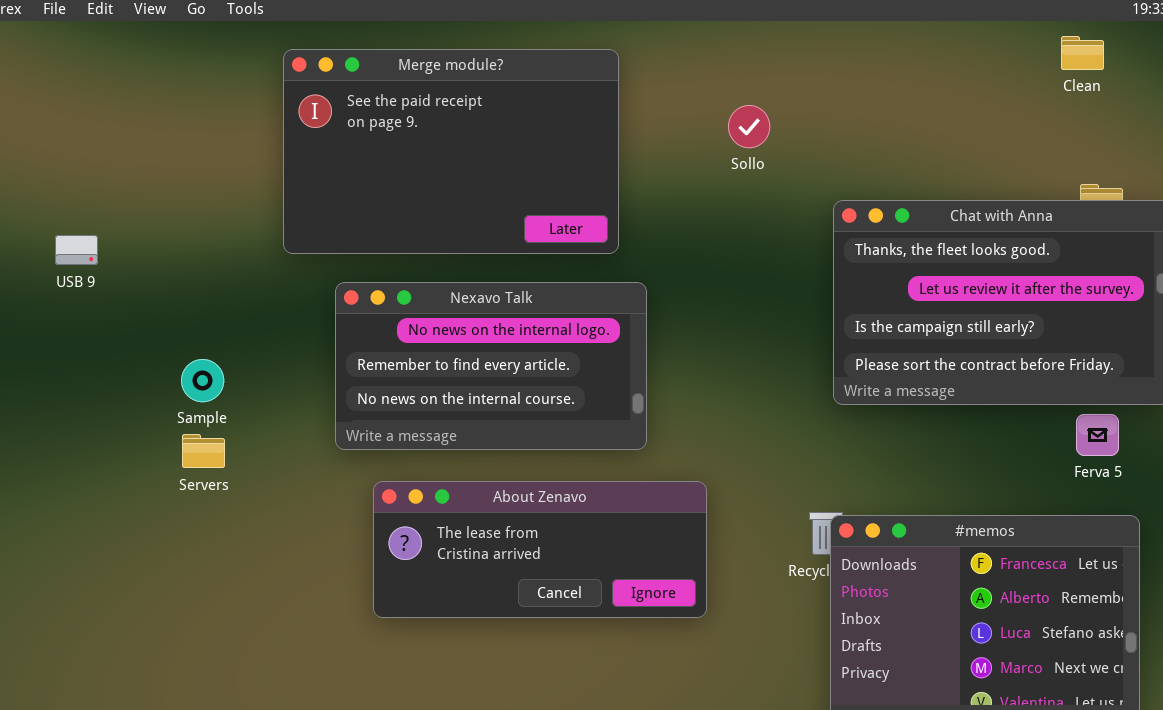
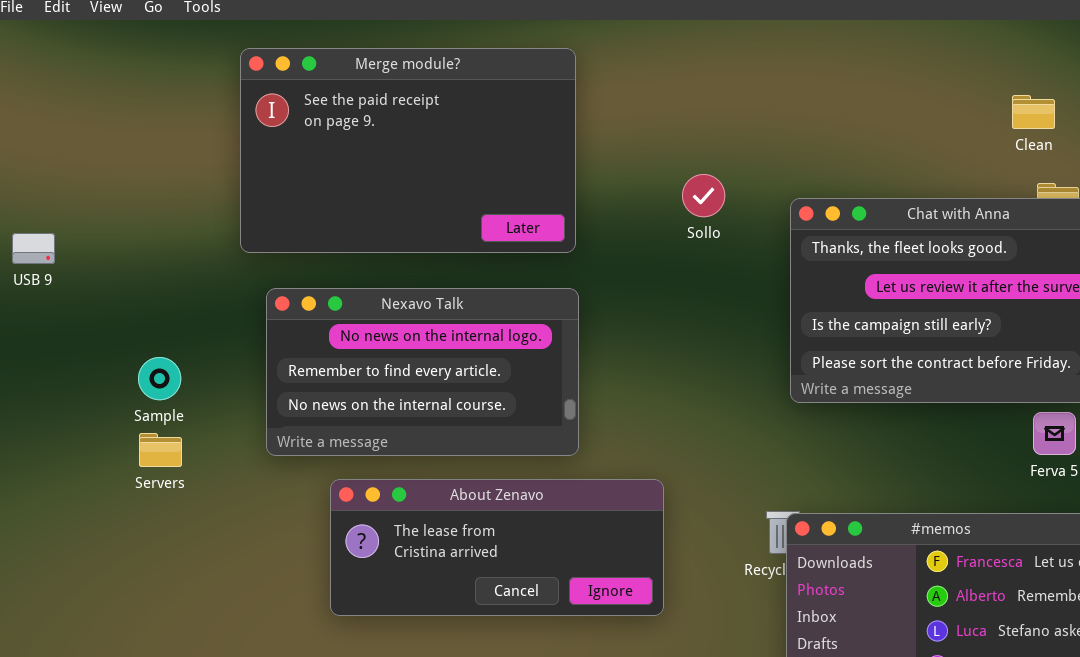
Clean: [1061,36,1104,70] -> [1012,95,1055,129], moved
Sollo: [728,105,770,148] -> [682,174,725,217], moved
Nexavo Talk: [335,282,647,450] -> [266,288,579,456], moved

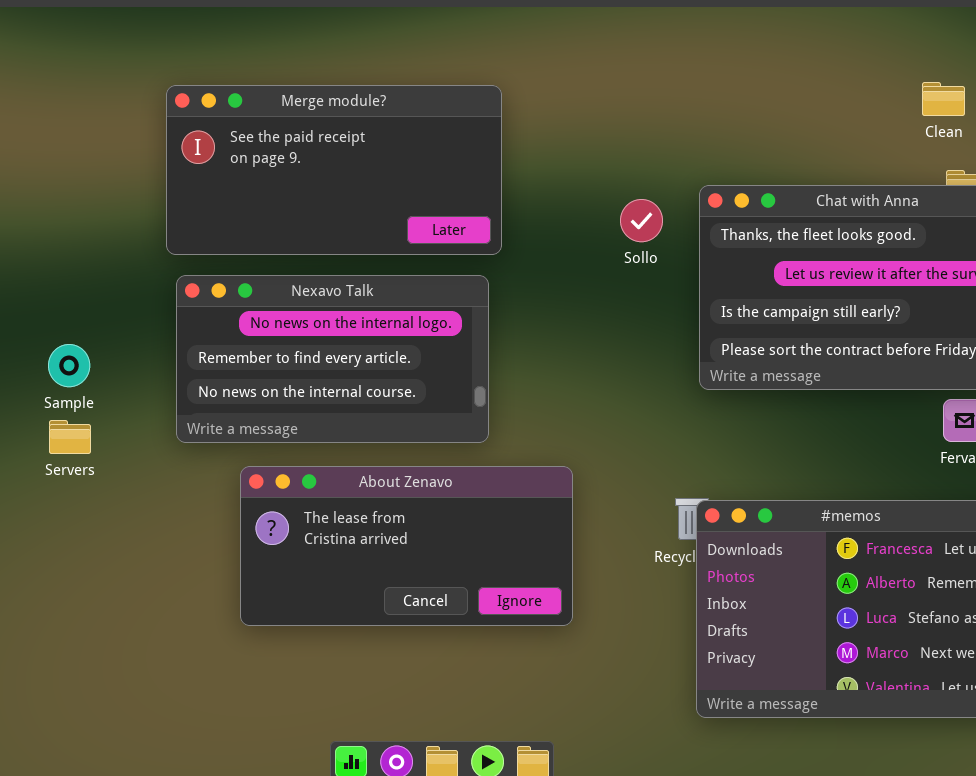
Merge module?: [240,48,576,253] -> [166,85,502,255], moved, resized
Sollo: [682,174,725,217] -> [620,199,663,242], moved
About Zenavo: [330,479,664,616] -> [240,466,573,626], resized

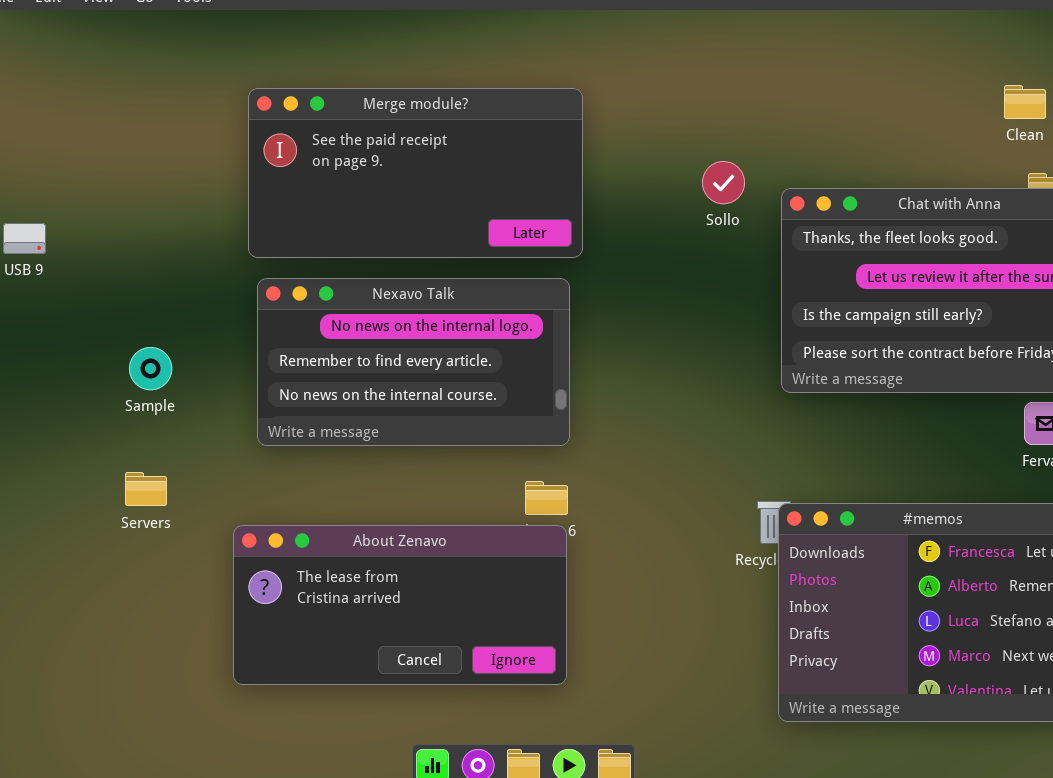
Sollo: [620,199,663,242] -> [702,161,745,204], moved
Servers: [49,420,91,454] -> [125,472,167,506], moved
About Zenavo: [240,466,573,626] -> [233,525,567,685], moved

